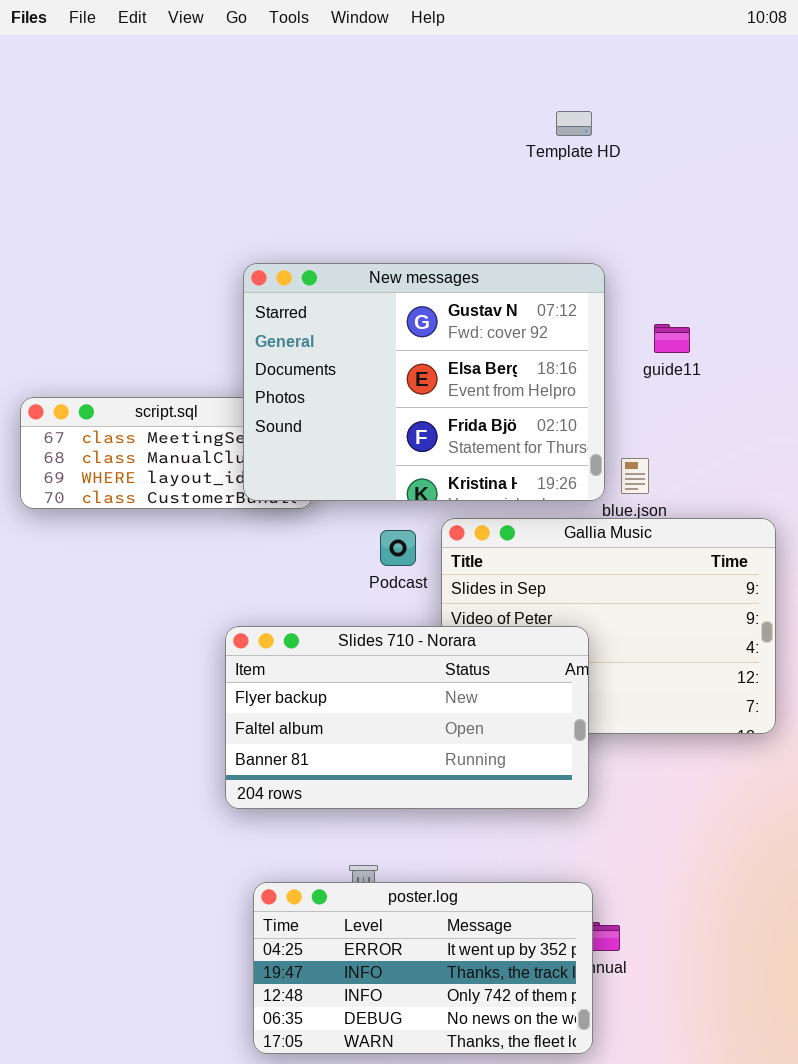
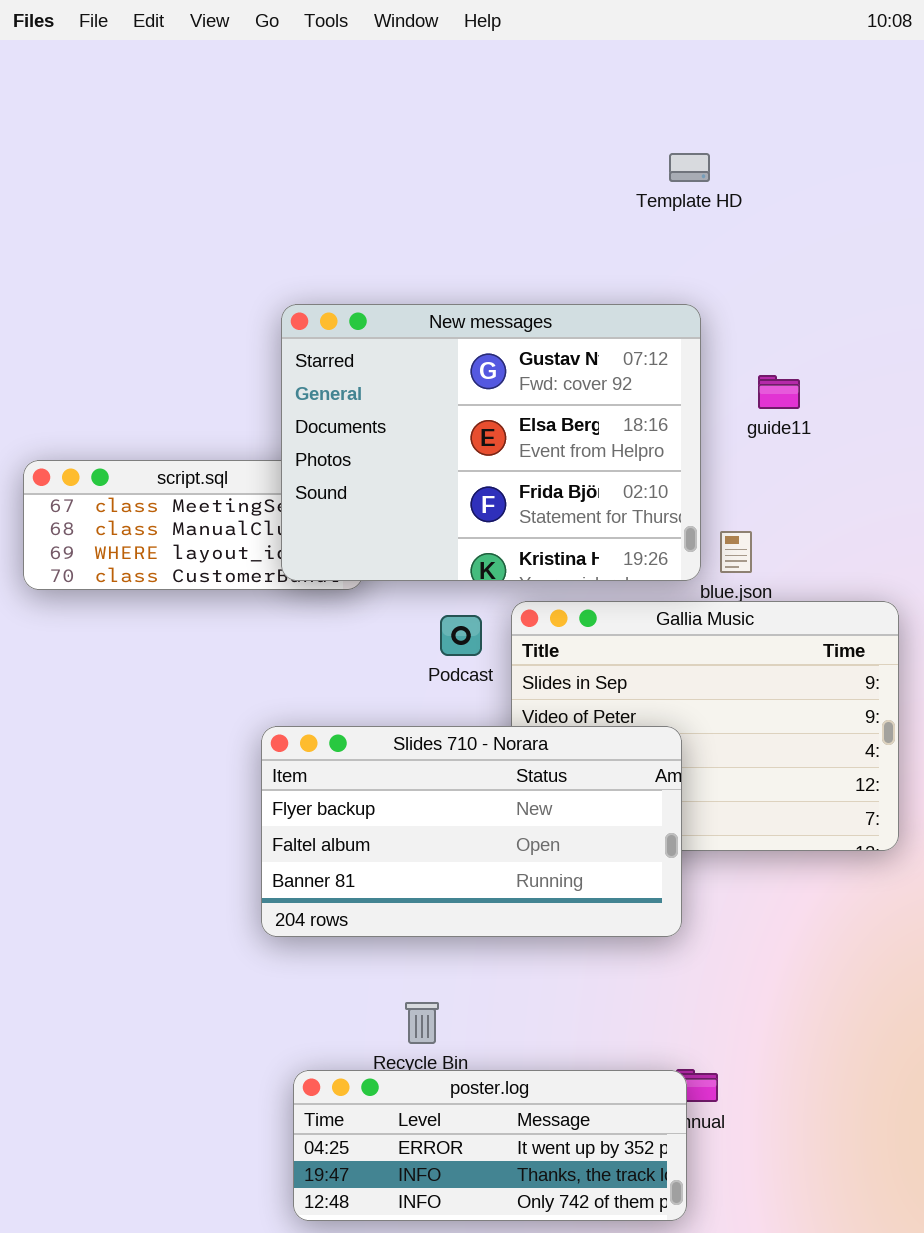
Template HD: [556,111,592,136] -> [669,153,710,182], moved
poster.log: [253,882,593,1054] -> [293,1070,687,1221], resized

